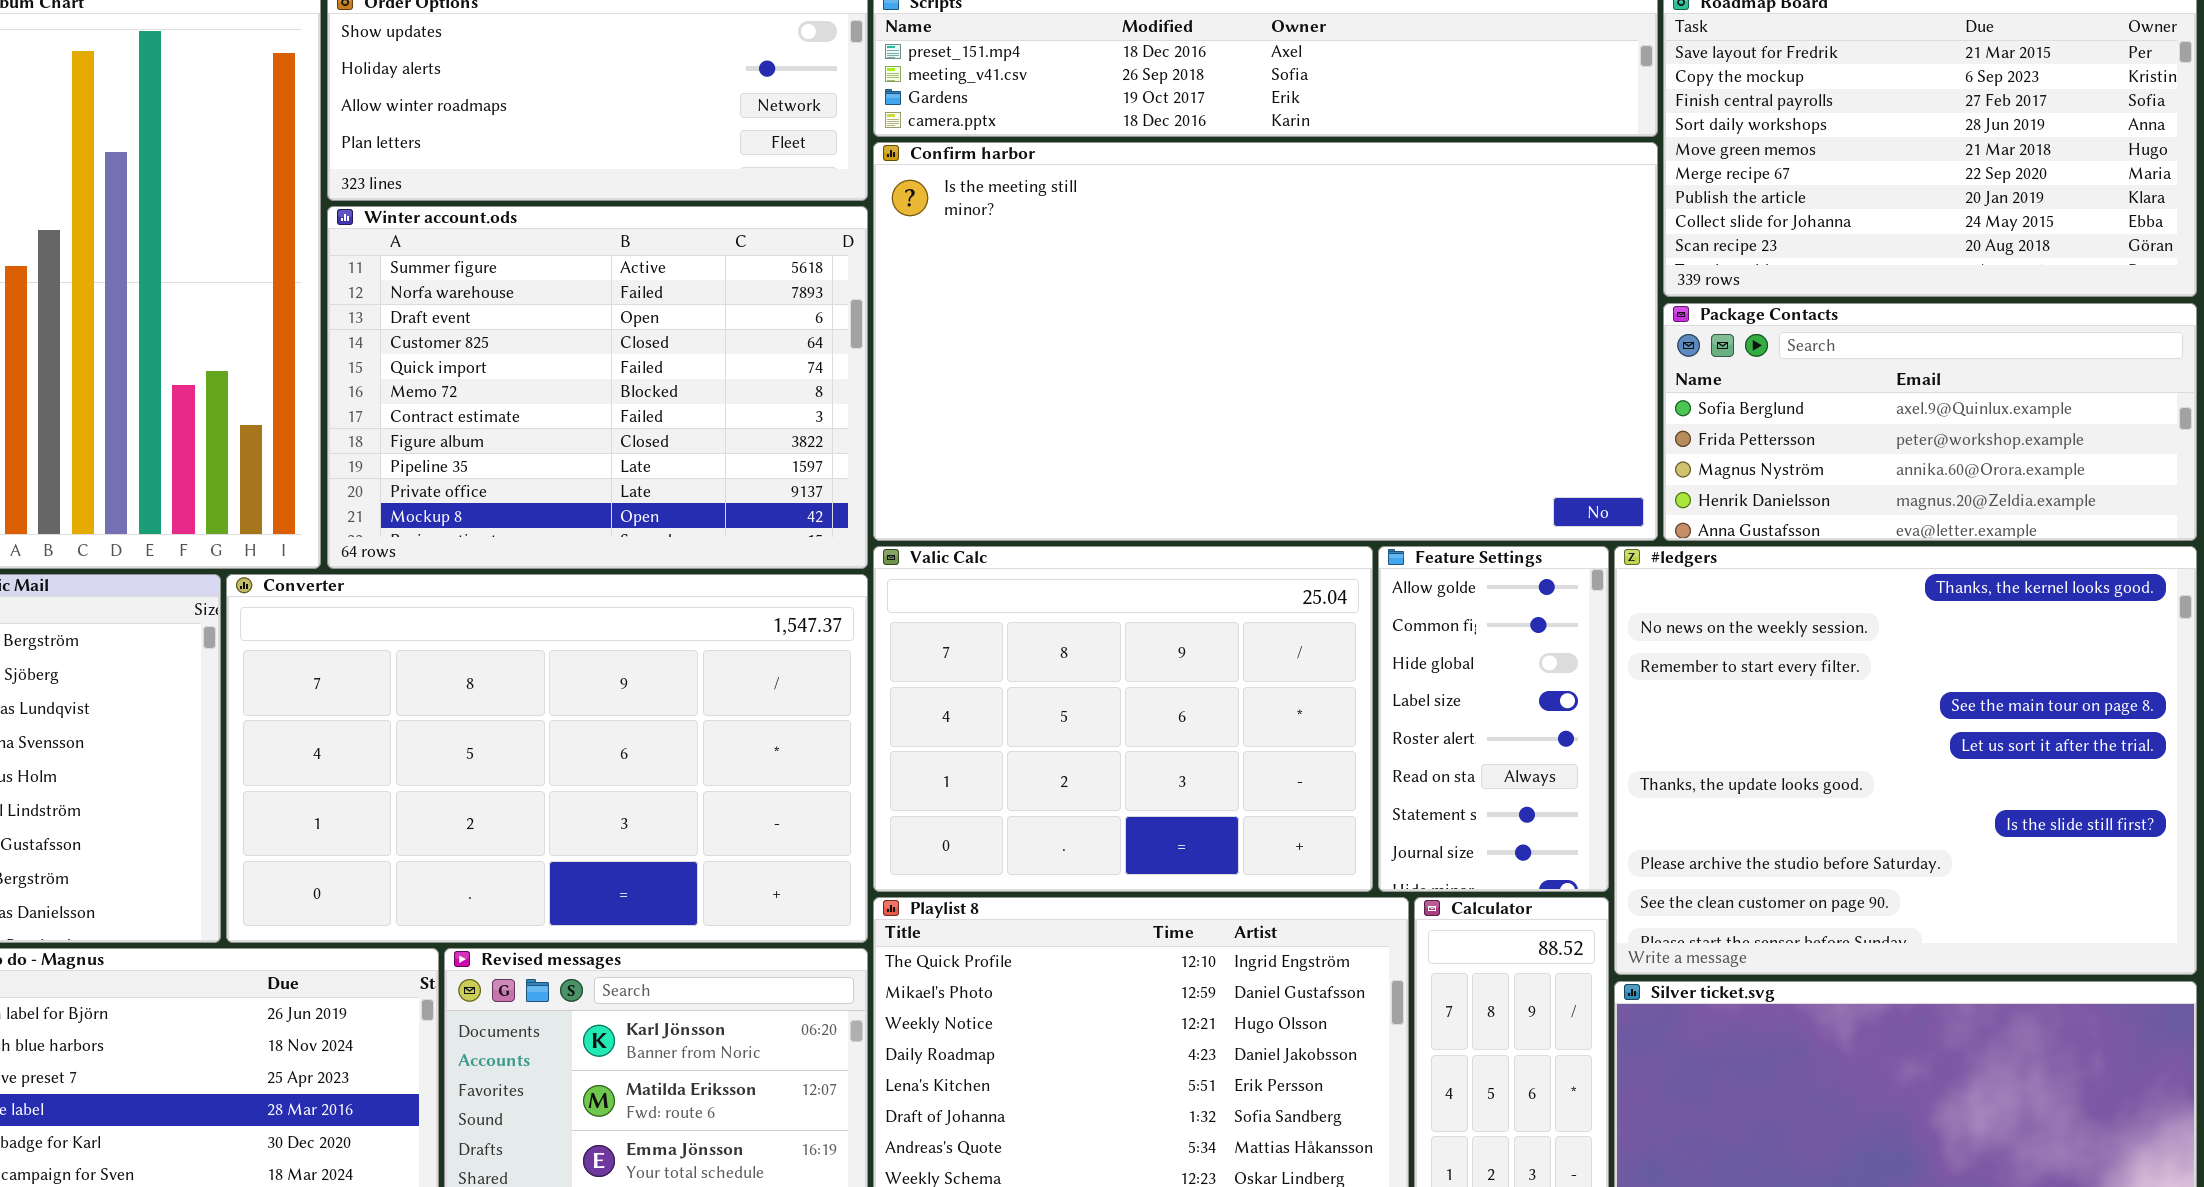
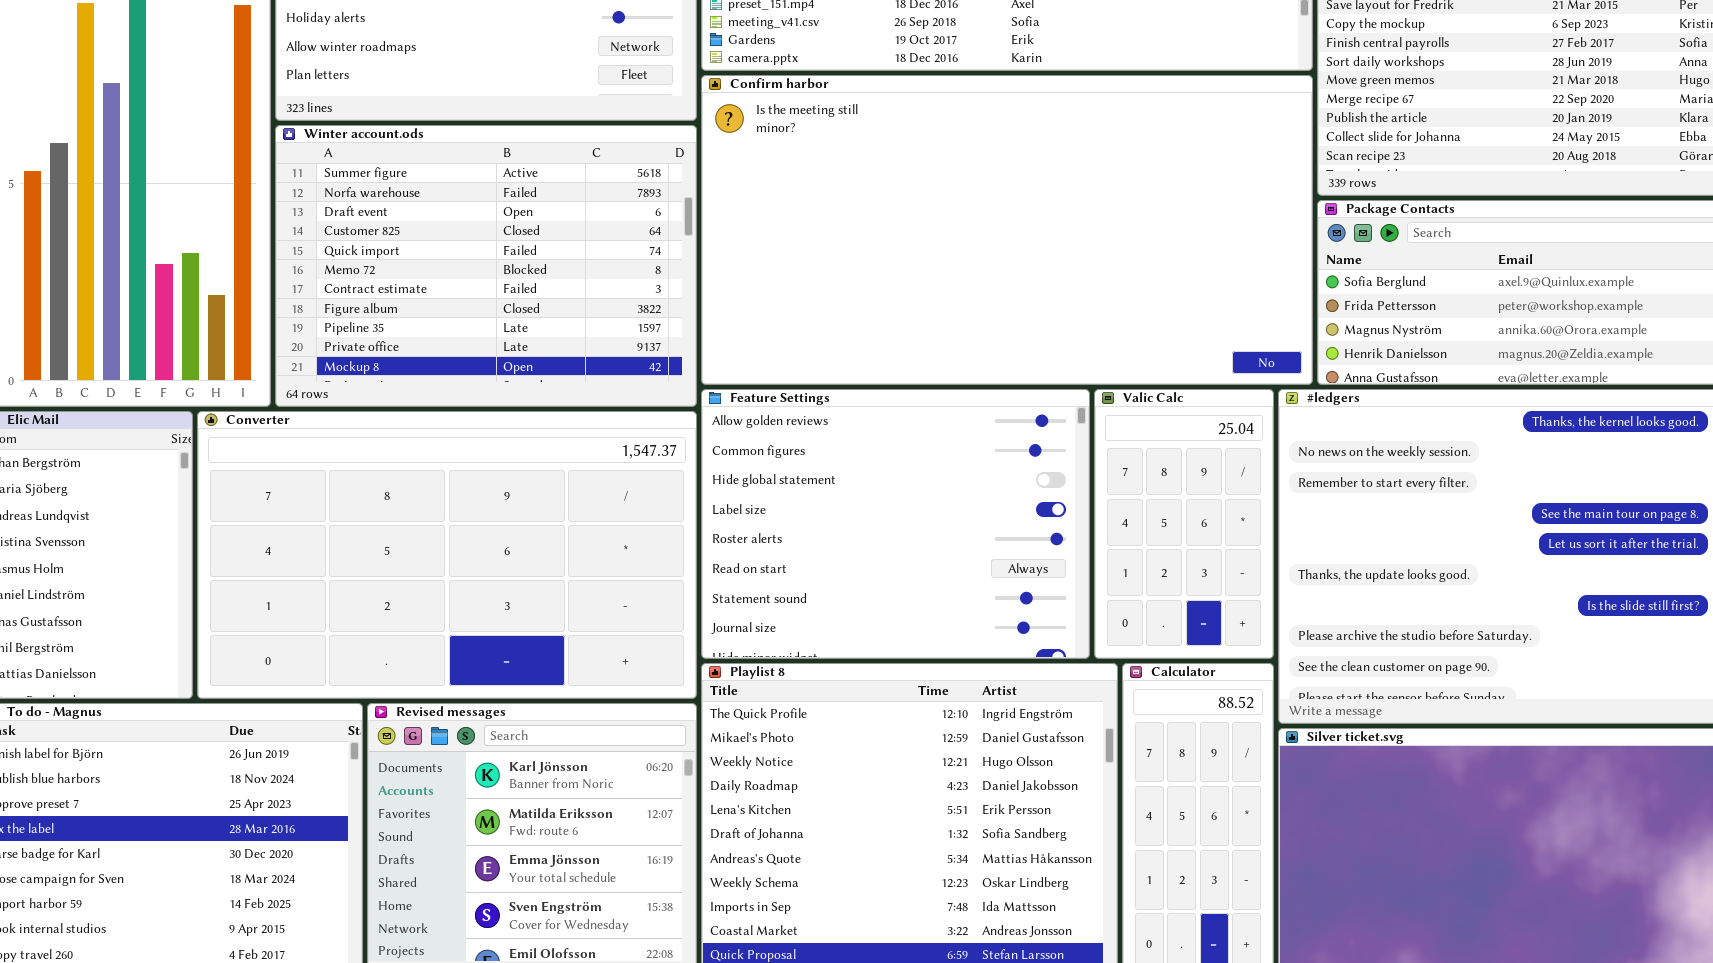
Valic Calc: [873,546,1373,892] -> [1094,389,1274,659], moved, resized
Feature Settings: [1378,546,1609,892] -> [701,389,1090,659], moved, resized

